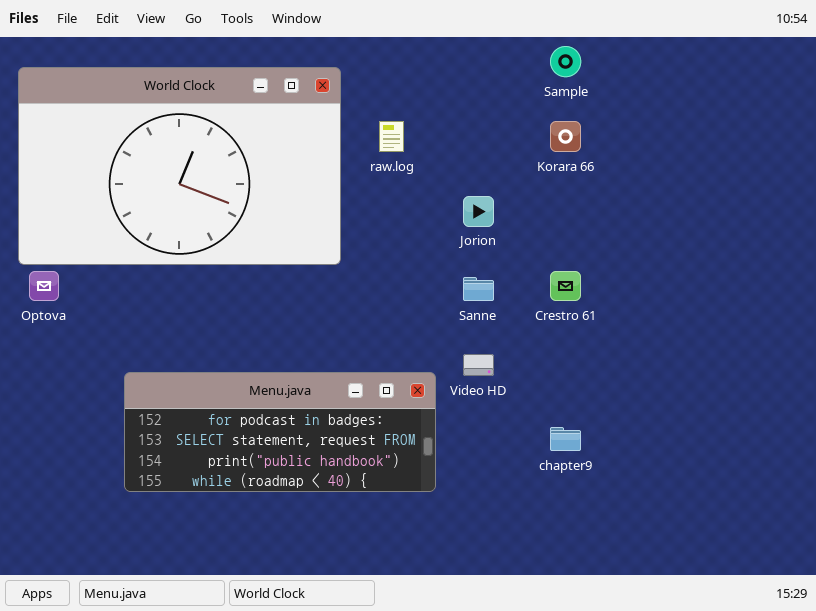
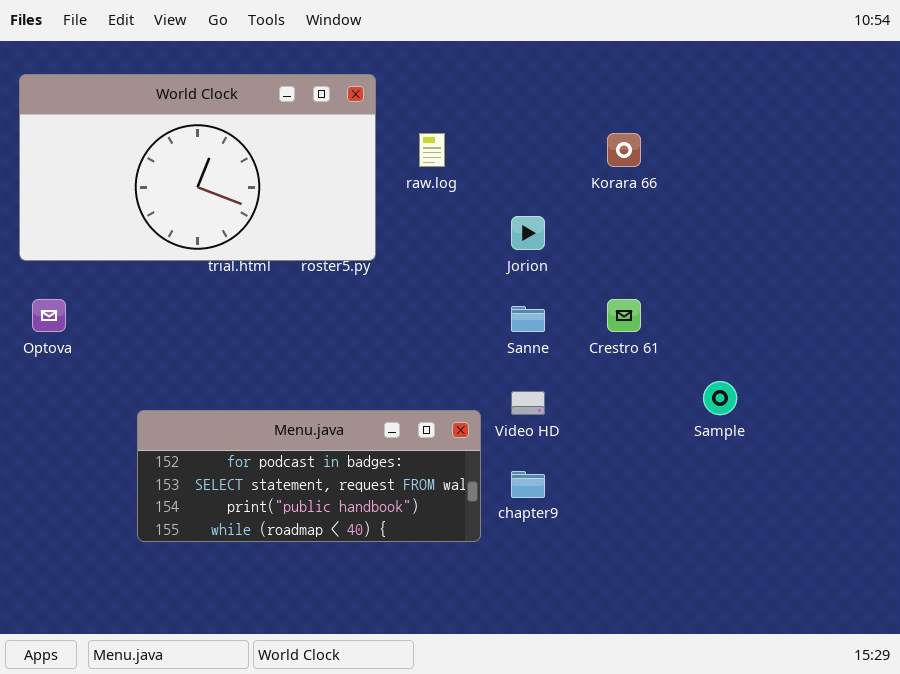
Sample: [550,46,581,77] -> [703,381,737,415], moved
World Clock: [18,67,341,265] -> [19,74,376,261], resized
chapter9: [550,427,581,451] -> [511,471,545,498], moved

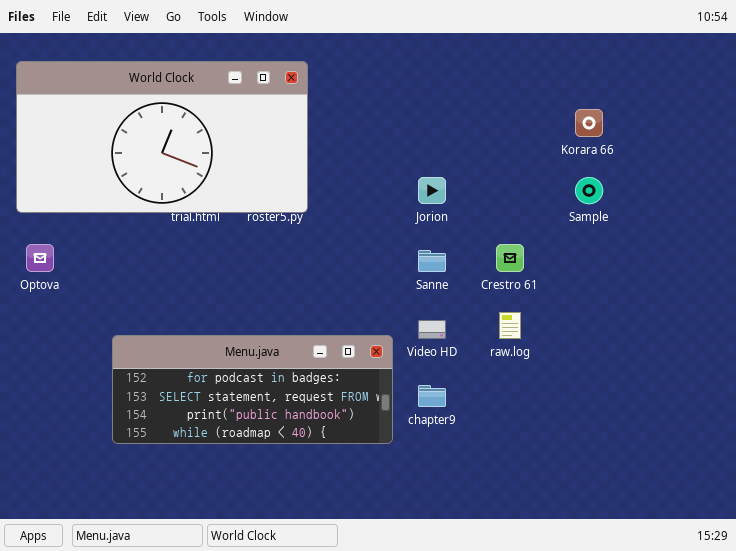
raw.log: [419,133,445,167] -> [499,312,521,339], moved
Korara 66: [607,133,641,167] -> [575,109,603,137], moved
Sample: [703,381,737,415] -> [575,177,603,204], moved

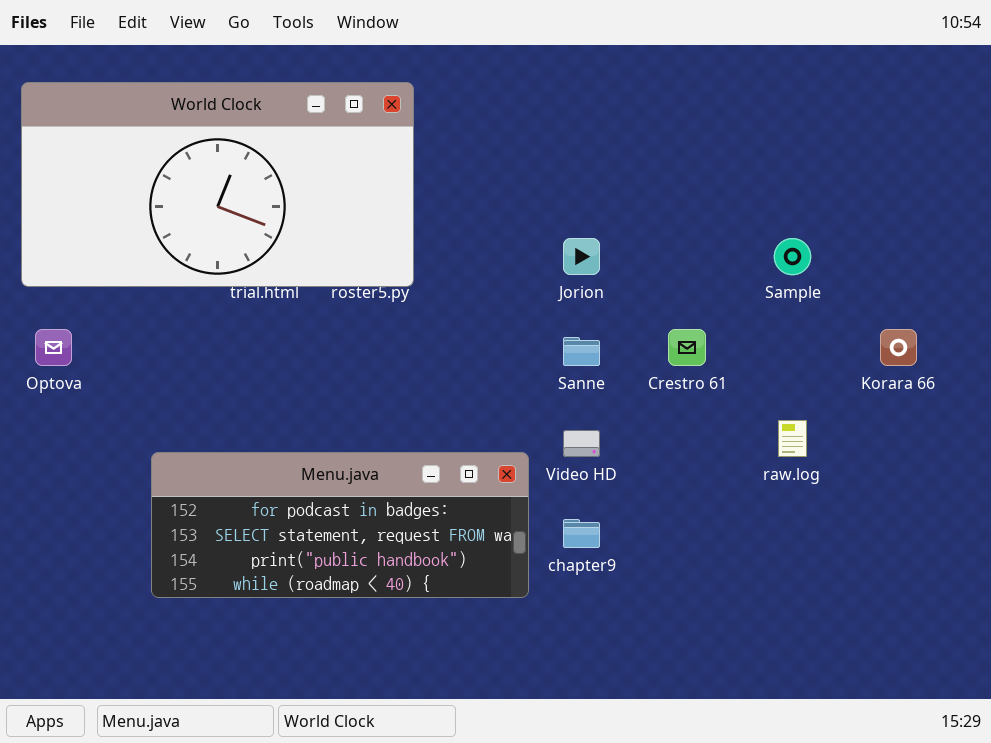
Korara 66: [575,109,603,137] -> [880,329,917,366], moved
raw.log: [499,312,521,339] -> [778,420,807,457], moved

